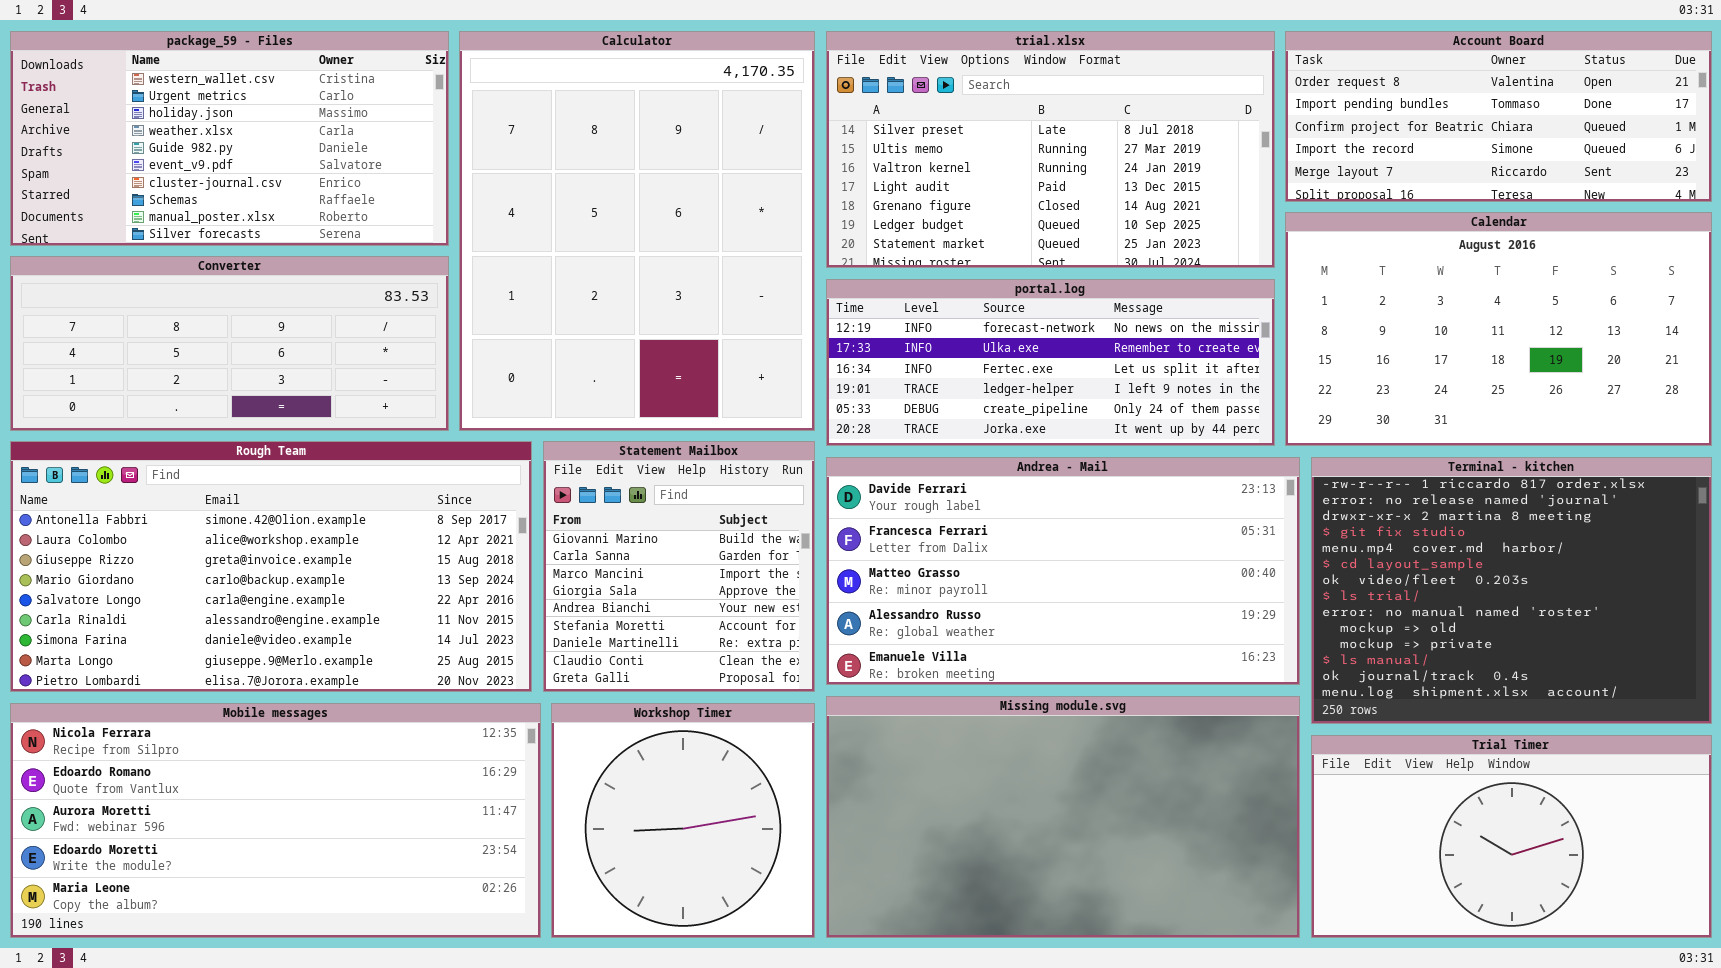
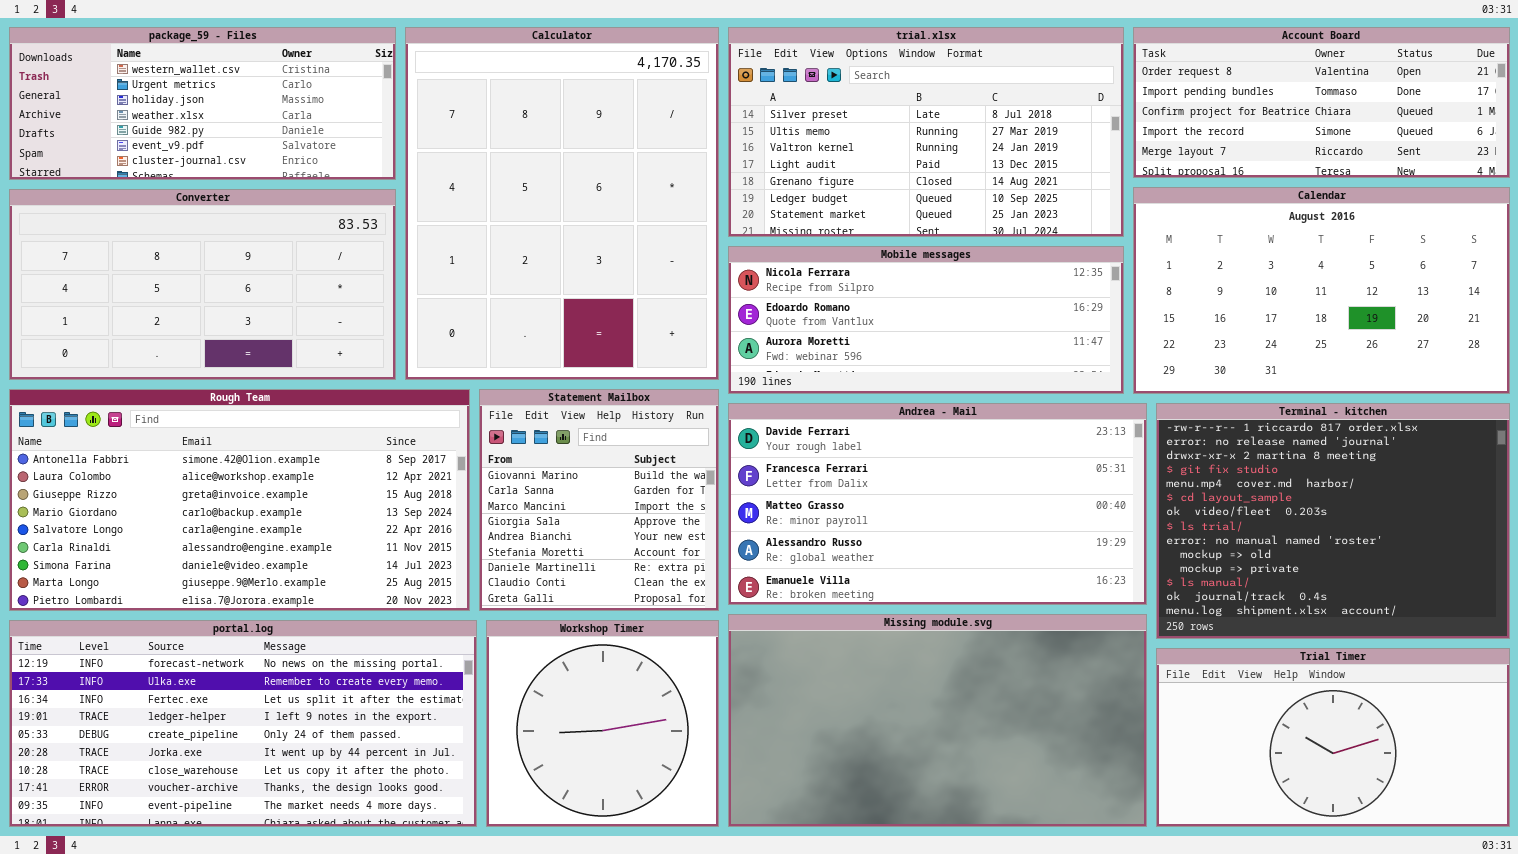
package_59 - Files: [10,31,449,246] -> [9,27,396,180], resized
Converter: [10,256,449,431] -> [9,189,396,380], resized
portal.log: [826,279,1275,446] -> [9,620,477,827], moved, resized
Mobile messages: [10,703,541,938] -> [728,246,1124,394], moved, resized

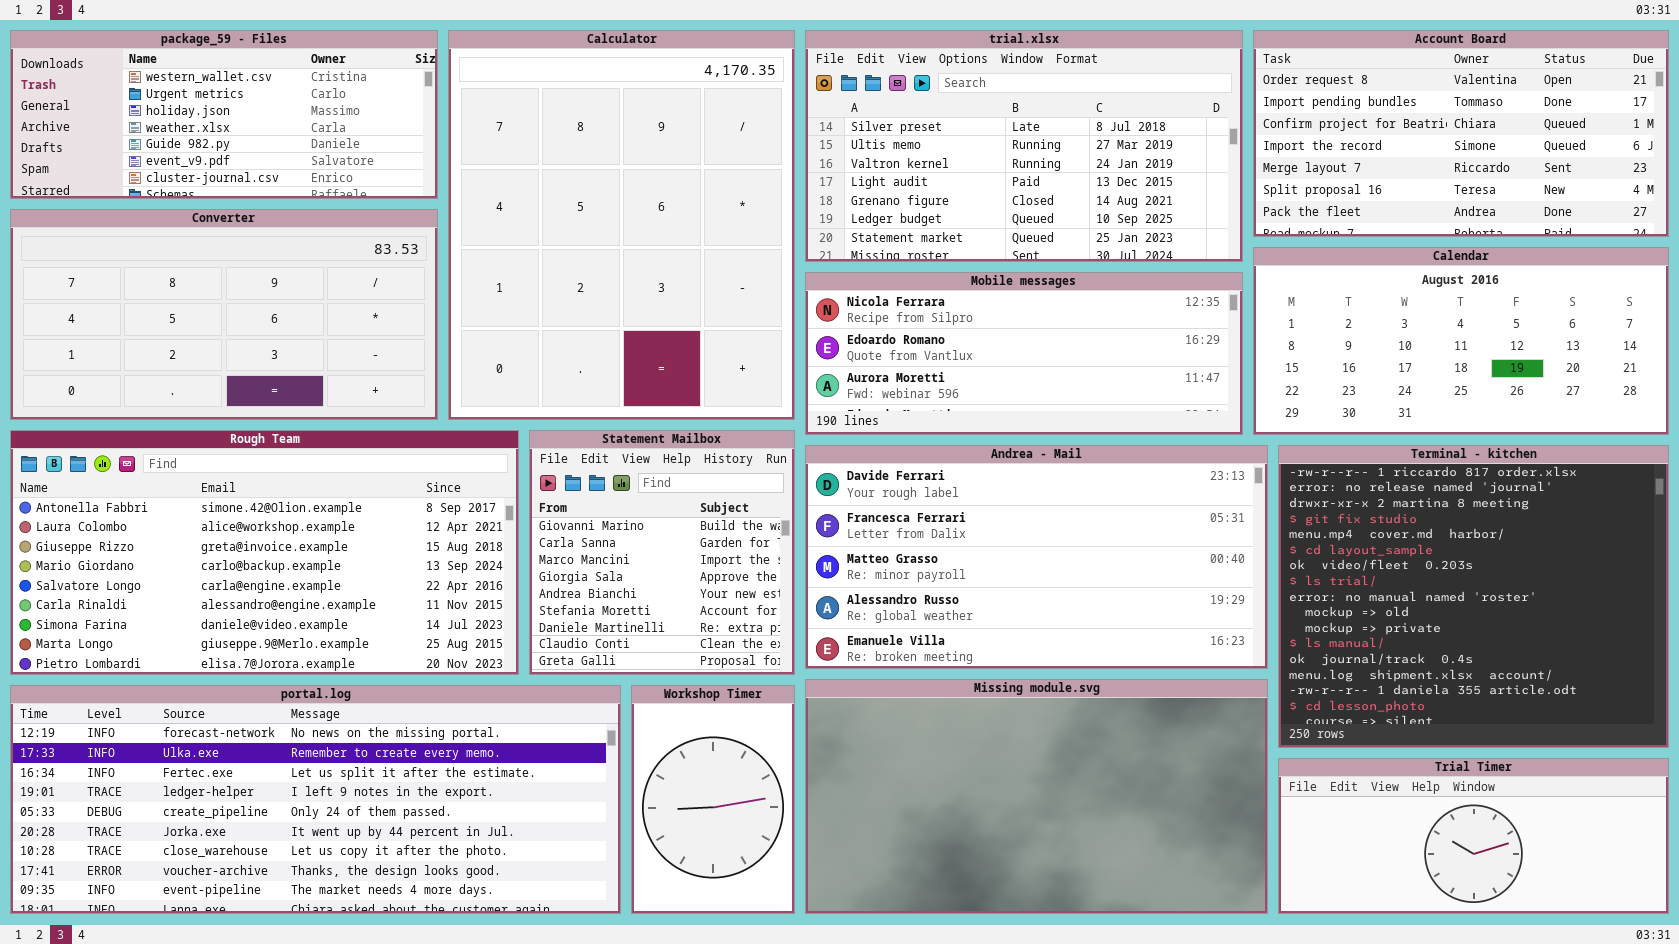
Account Board: [1133,27,1510,178] -> [1253,30,1669,237], resized
Calendar: [1133,187,1510,394] -> [1253,247,1669,435], resized
Terminal - kitchen: [1156,403,1510,639] -> [1278,445,1669,748], resized
portal.log: [9,620,477,827] -> [10,685,621,914], resized
Workshop Timer: [486,620,719,827] -> [631,685,795,914], resized
Trial Timer: [1156,648,1510,827] -> [1278,758,1669,914], resized

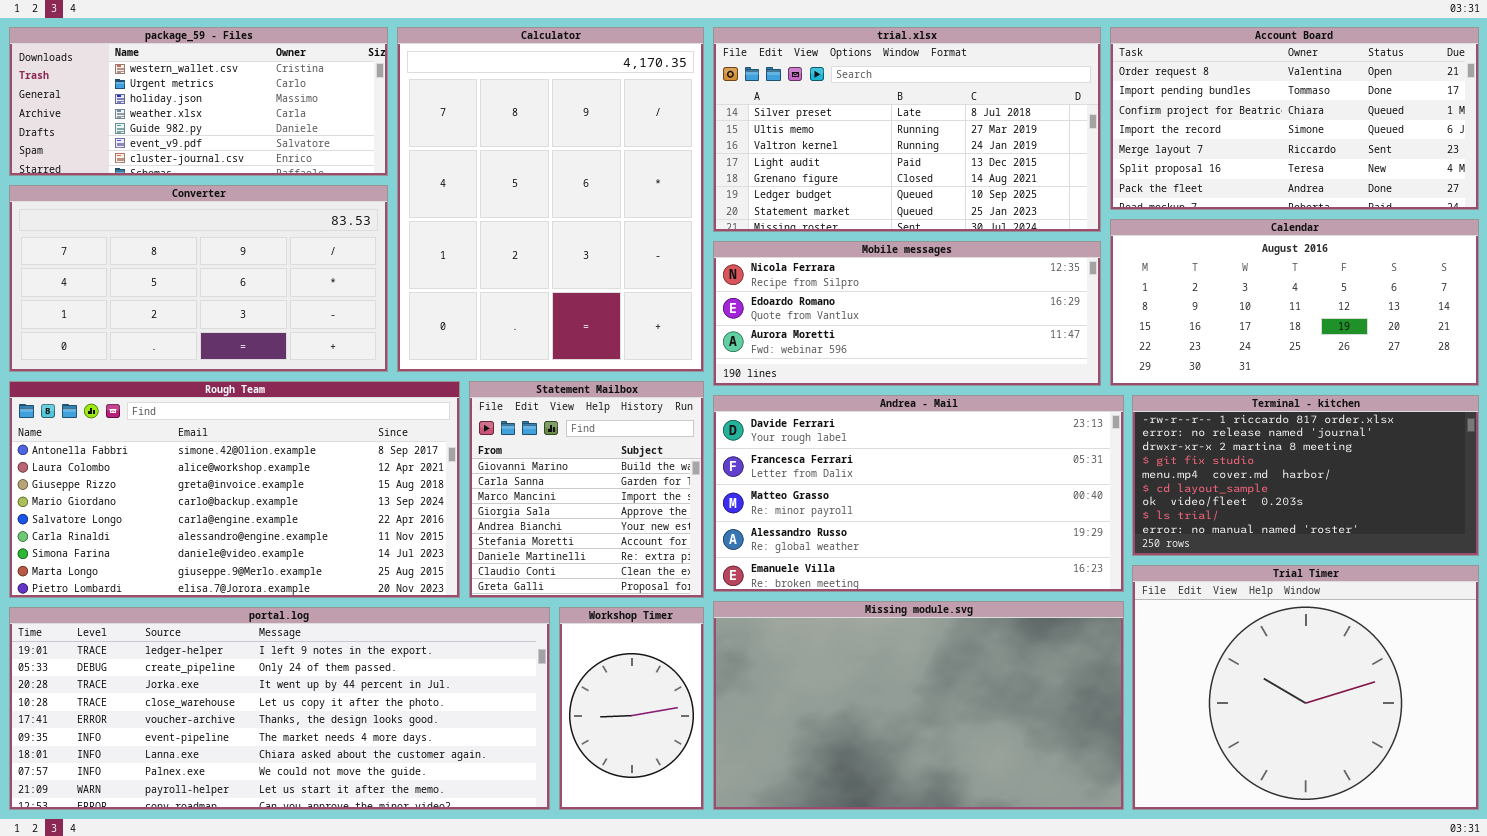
Terminal - kitchen: [1278,445,1669,748] -> [1132,395,1479,556], resized
portal.log: [10,685,621,914] -> [9,607,550,810], scrolled down 3 rows
Trial Timer: [1278,758,1669,914] -> [1132,565,1479,810], resized

